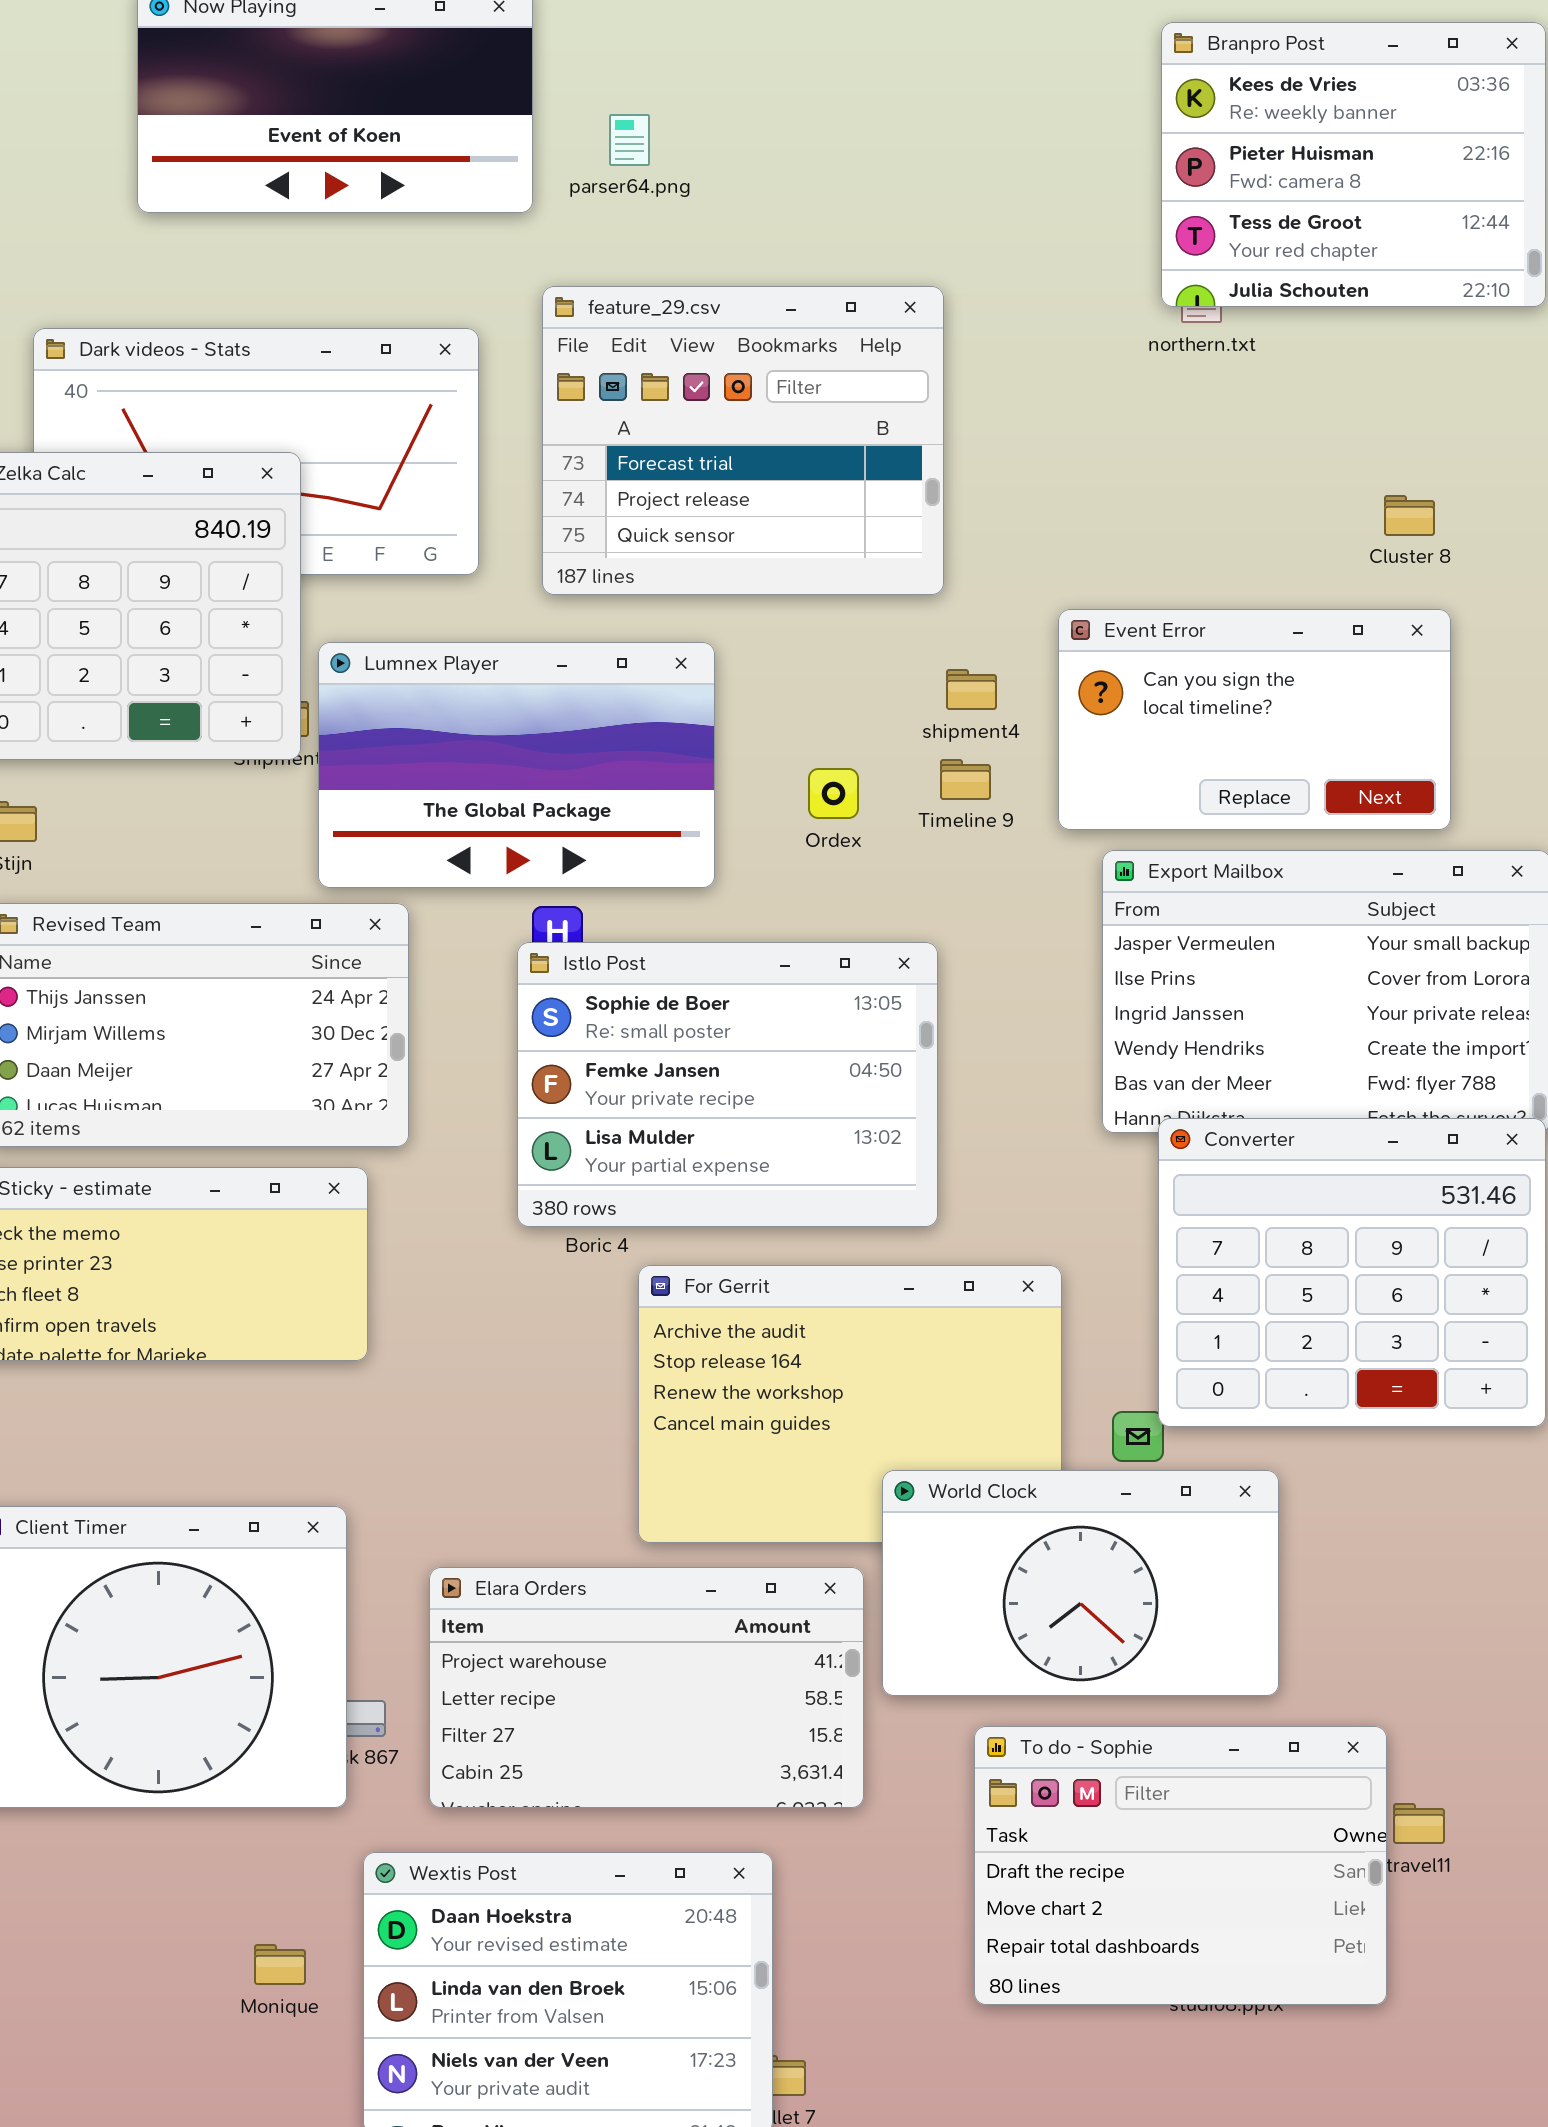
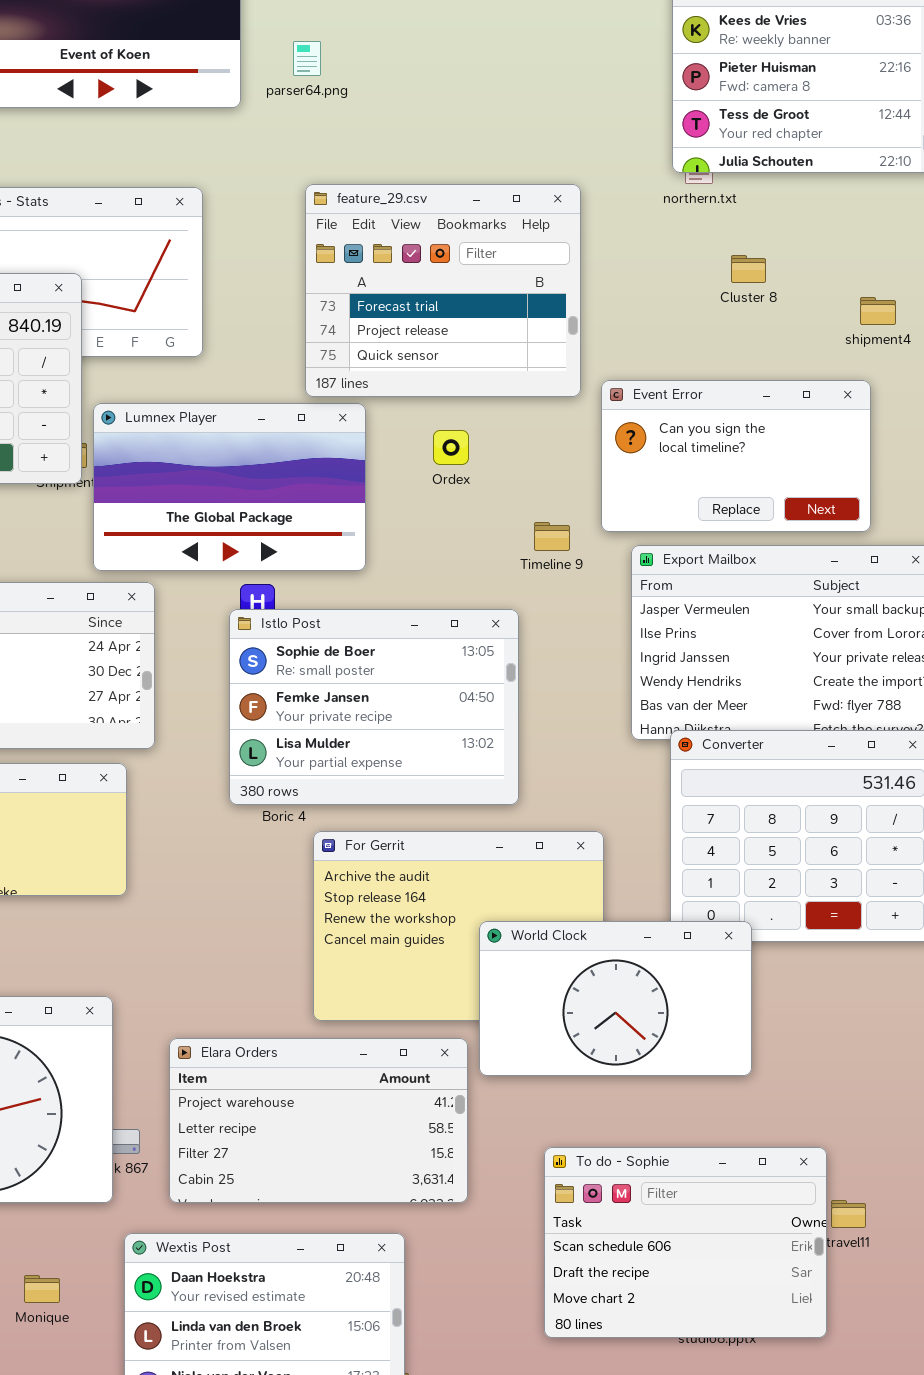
feature_29.csv: [542,286,944,595] -> [305,184,581,397], moved
Cluster 8: [1384,495,1435,536] -> [731,255,766,283], moved
shipment4: [946,669,997,710] -> [860,297,896,325], moved
Timeline 9: [940,759,991,800] -> [534,522,570,551], moved
Ordex: [808,768,859,819] -> [433,430,469,465], moved
World Clock: [882,1470,1279,1696] -> [479,921,752,1076], moved
To do - Sophie: [974,1726,1387,2005] -> [544,1147,827,1338], scrolled up 1 row
Monique: [254,1944,306,1985] -> [24,1275,60,1303], moved

